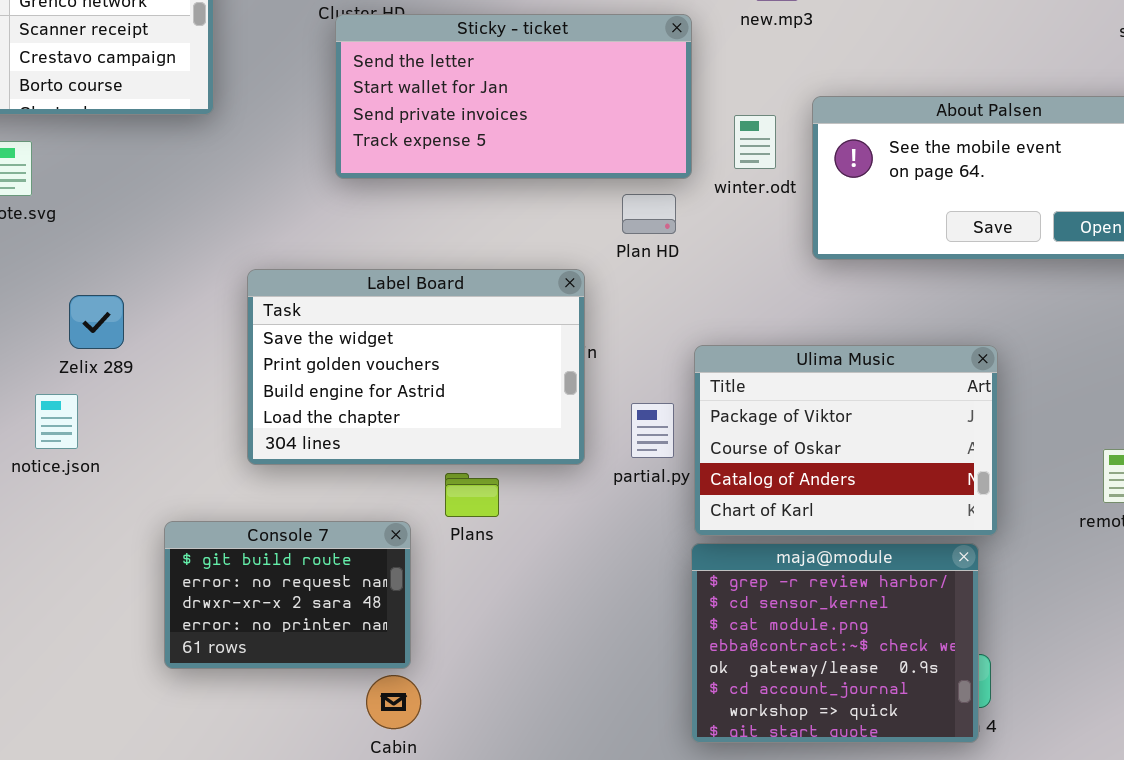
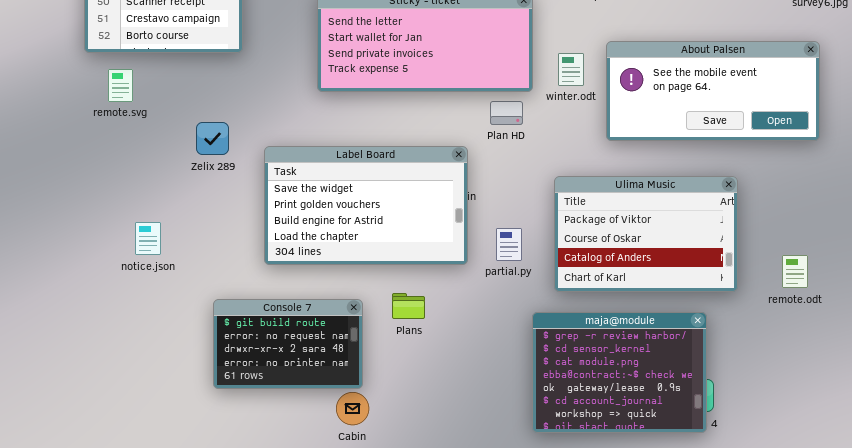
Zelix 289: [69,295,124,349] -> [196,122,229,155], moved
Ulima Music: [694,345,998,536] -> [554,176,738,292], moved
Plans: [445,473,499,517] -> [392,293,425,319], moved

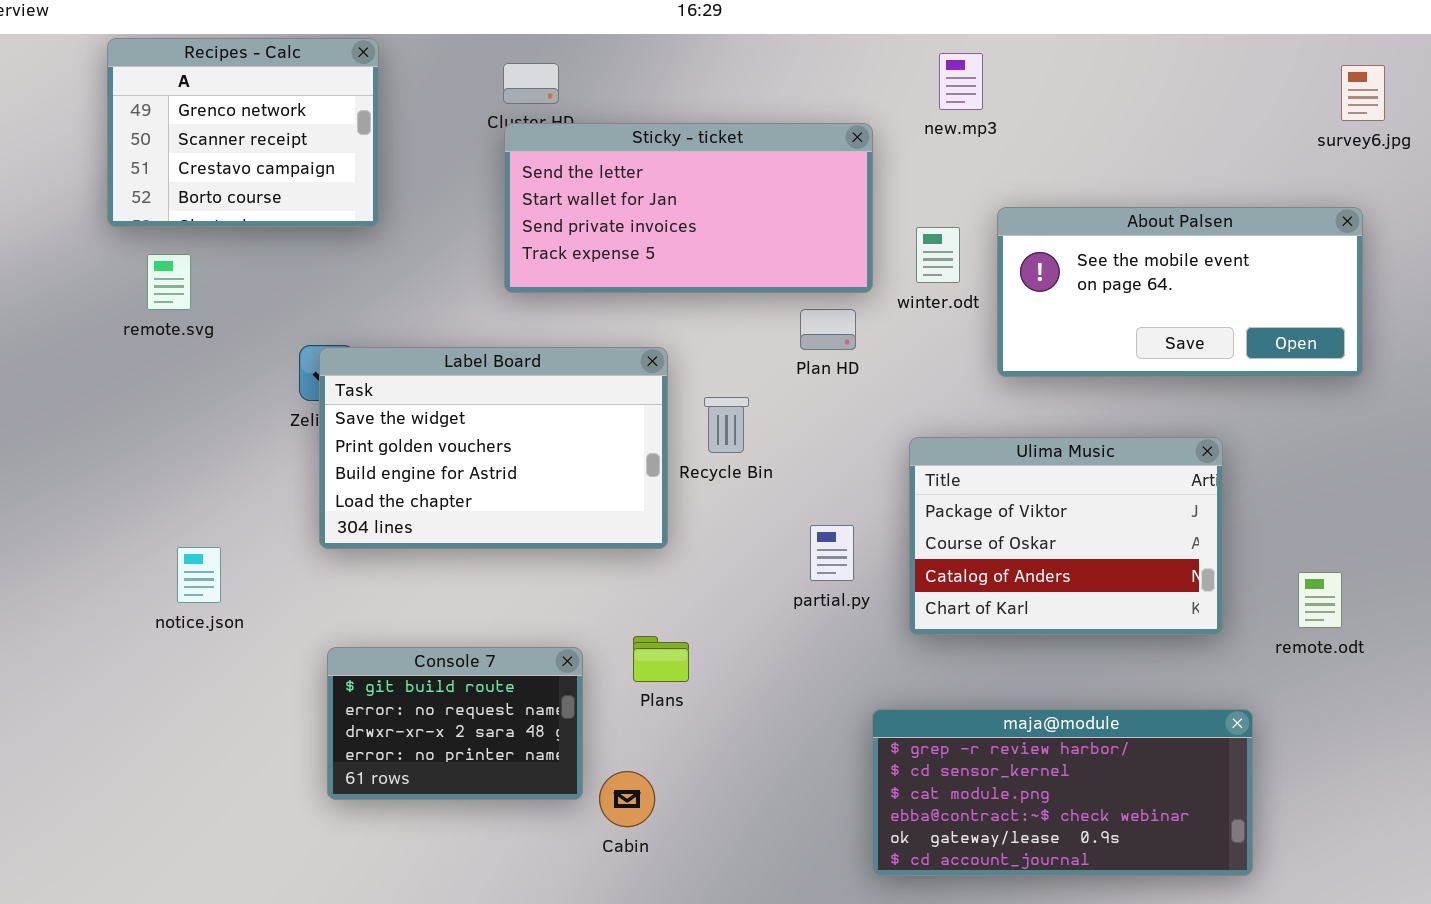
Label Board: [264,146,468,265] -> [319,347,668,549], moved
notice.json: [135,222,161,255] -> [177,547,221,603], moved
maja@module: [532,312,707,433] -> [872,709,1253,876], resized
Cabin: [336,392,369,425] -> [599,771,655,827], moved

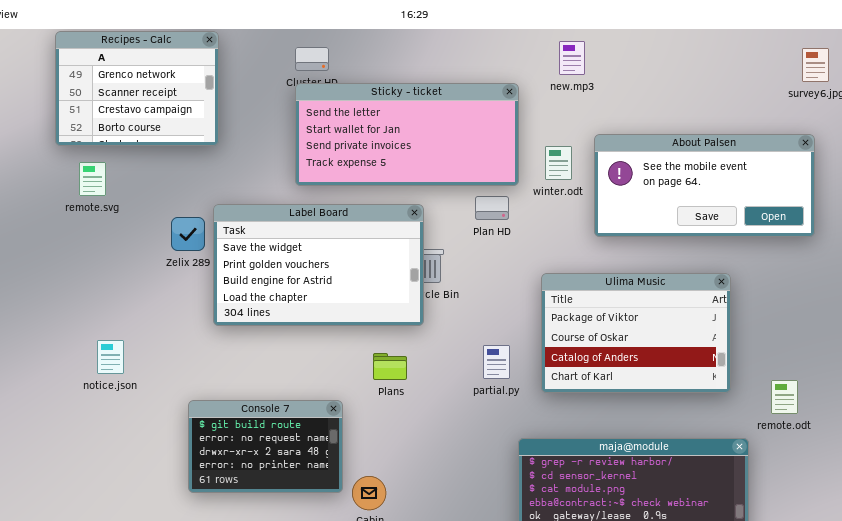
Label Board: [319,347,668,549] -> [213,204,424,326], moved
partial.py: [810,525,854,581] -> [483,345,510,379], moved
remote.odt: [1298,572,1342,628] -> [771,380,798,414], moved
Plans: [633,636,689,682] -> [373,353,407,380], moved

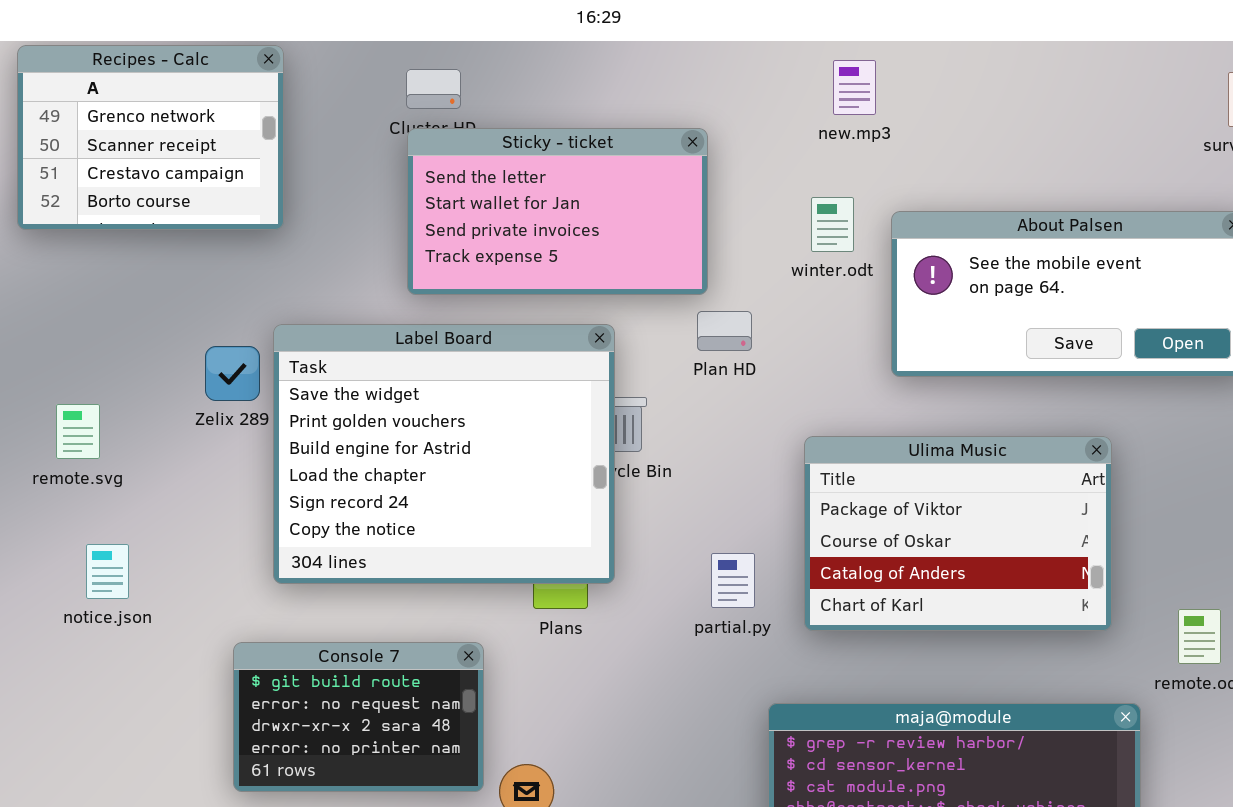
Sticky - ticket: [295,83,519,186] -> [407,128,708,295], resized
winter.odt: [545,146,572,180] -> [811,197,854,252], moved
remote.svg: [79,162,106,196] -> [56,404,100,459], moved
Label Board: [213,204,424,326] -> [273,324,615,584], resized

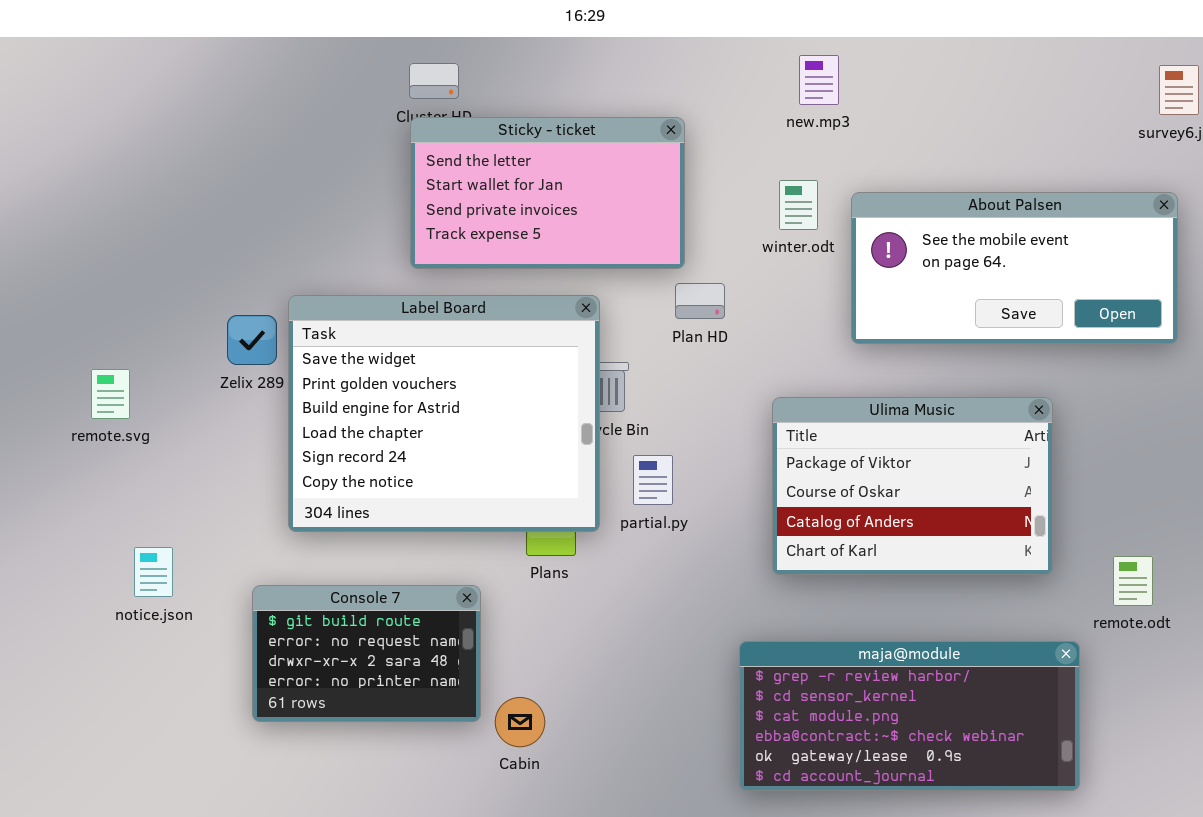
Recipes - Calc: [17,45,284,230] -> none, closed
notice.json: [86,544,129,599] -> [134,547,173,597], moved
partial.py: [711,553,755,608] -> [633,455,673,505], moved

